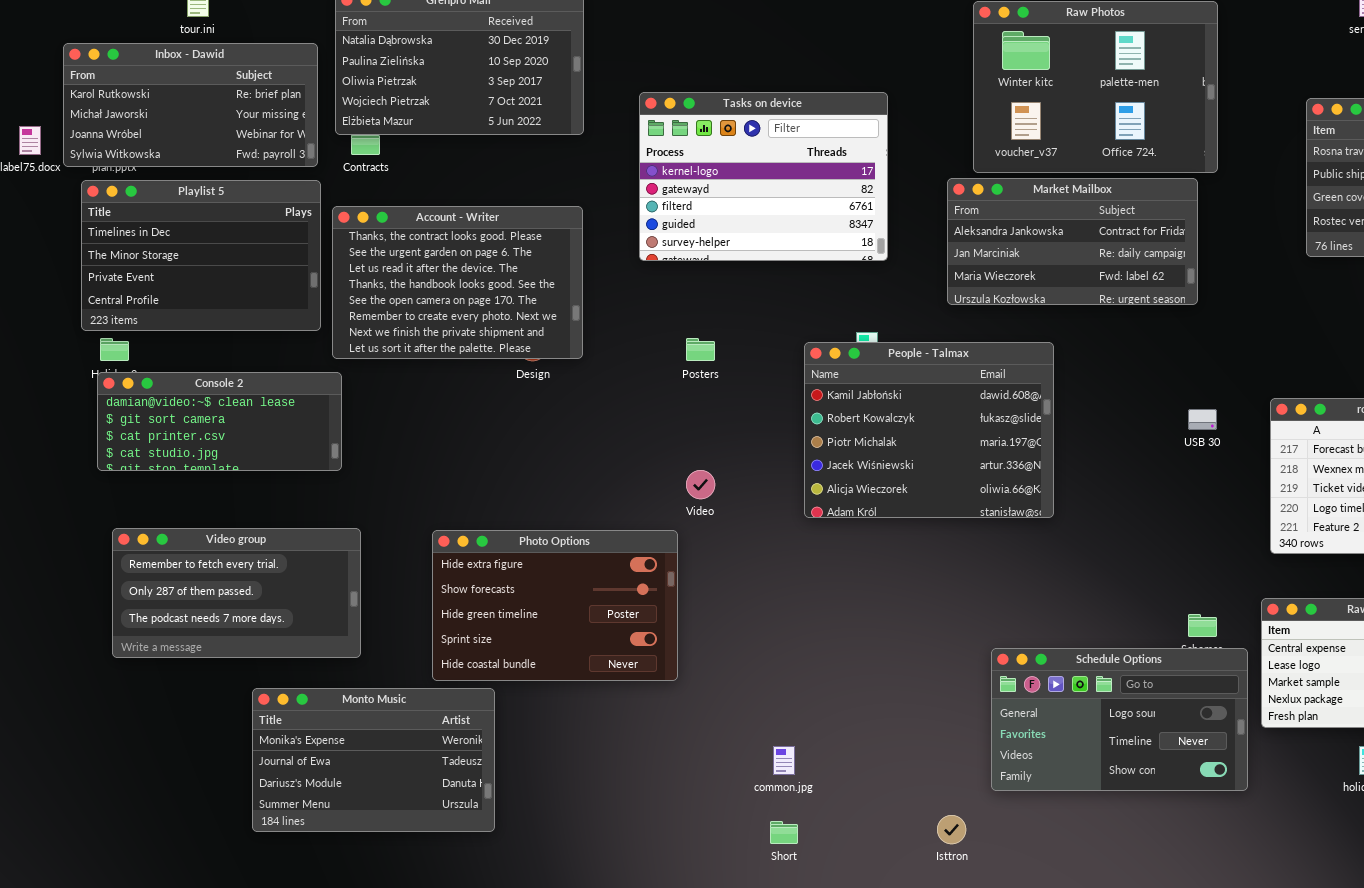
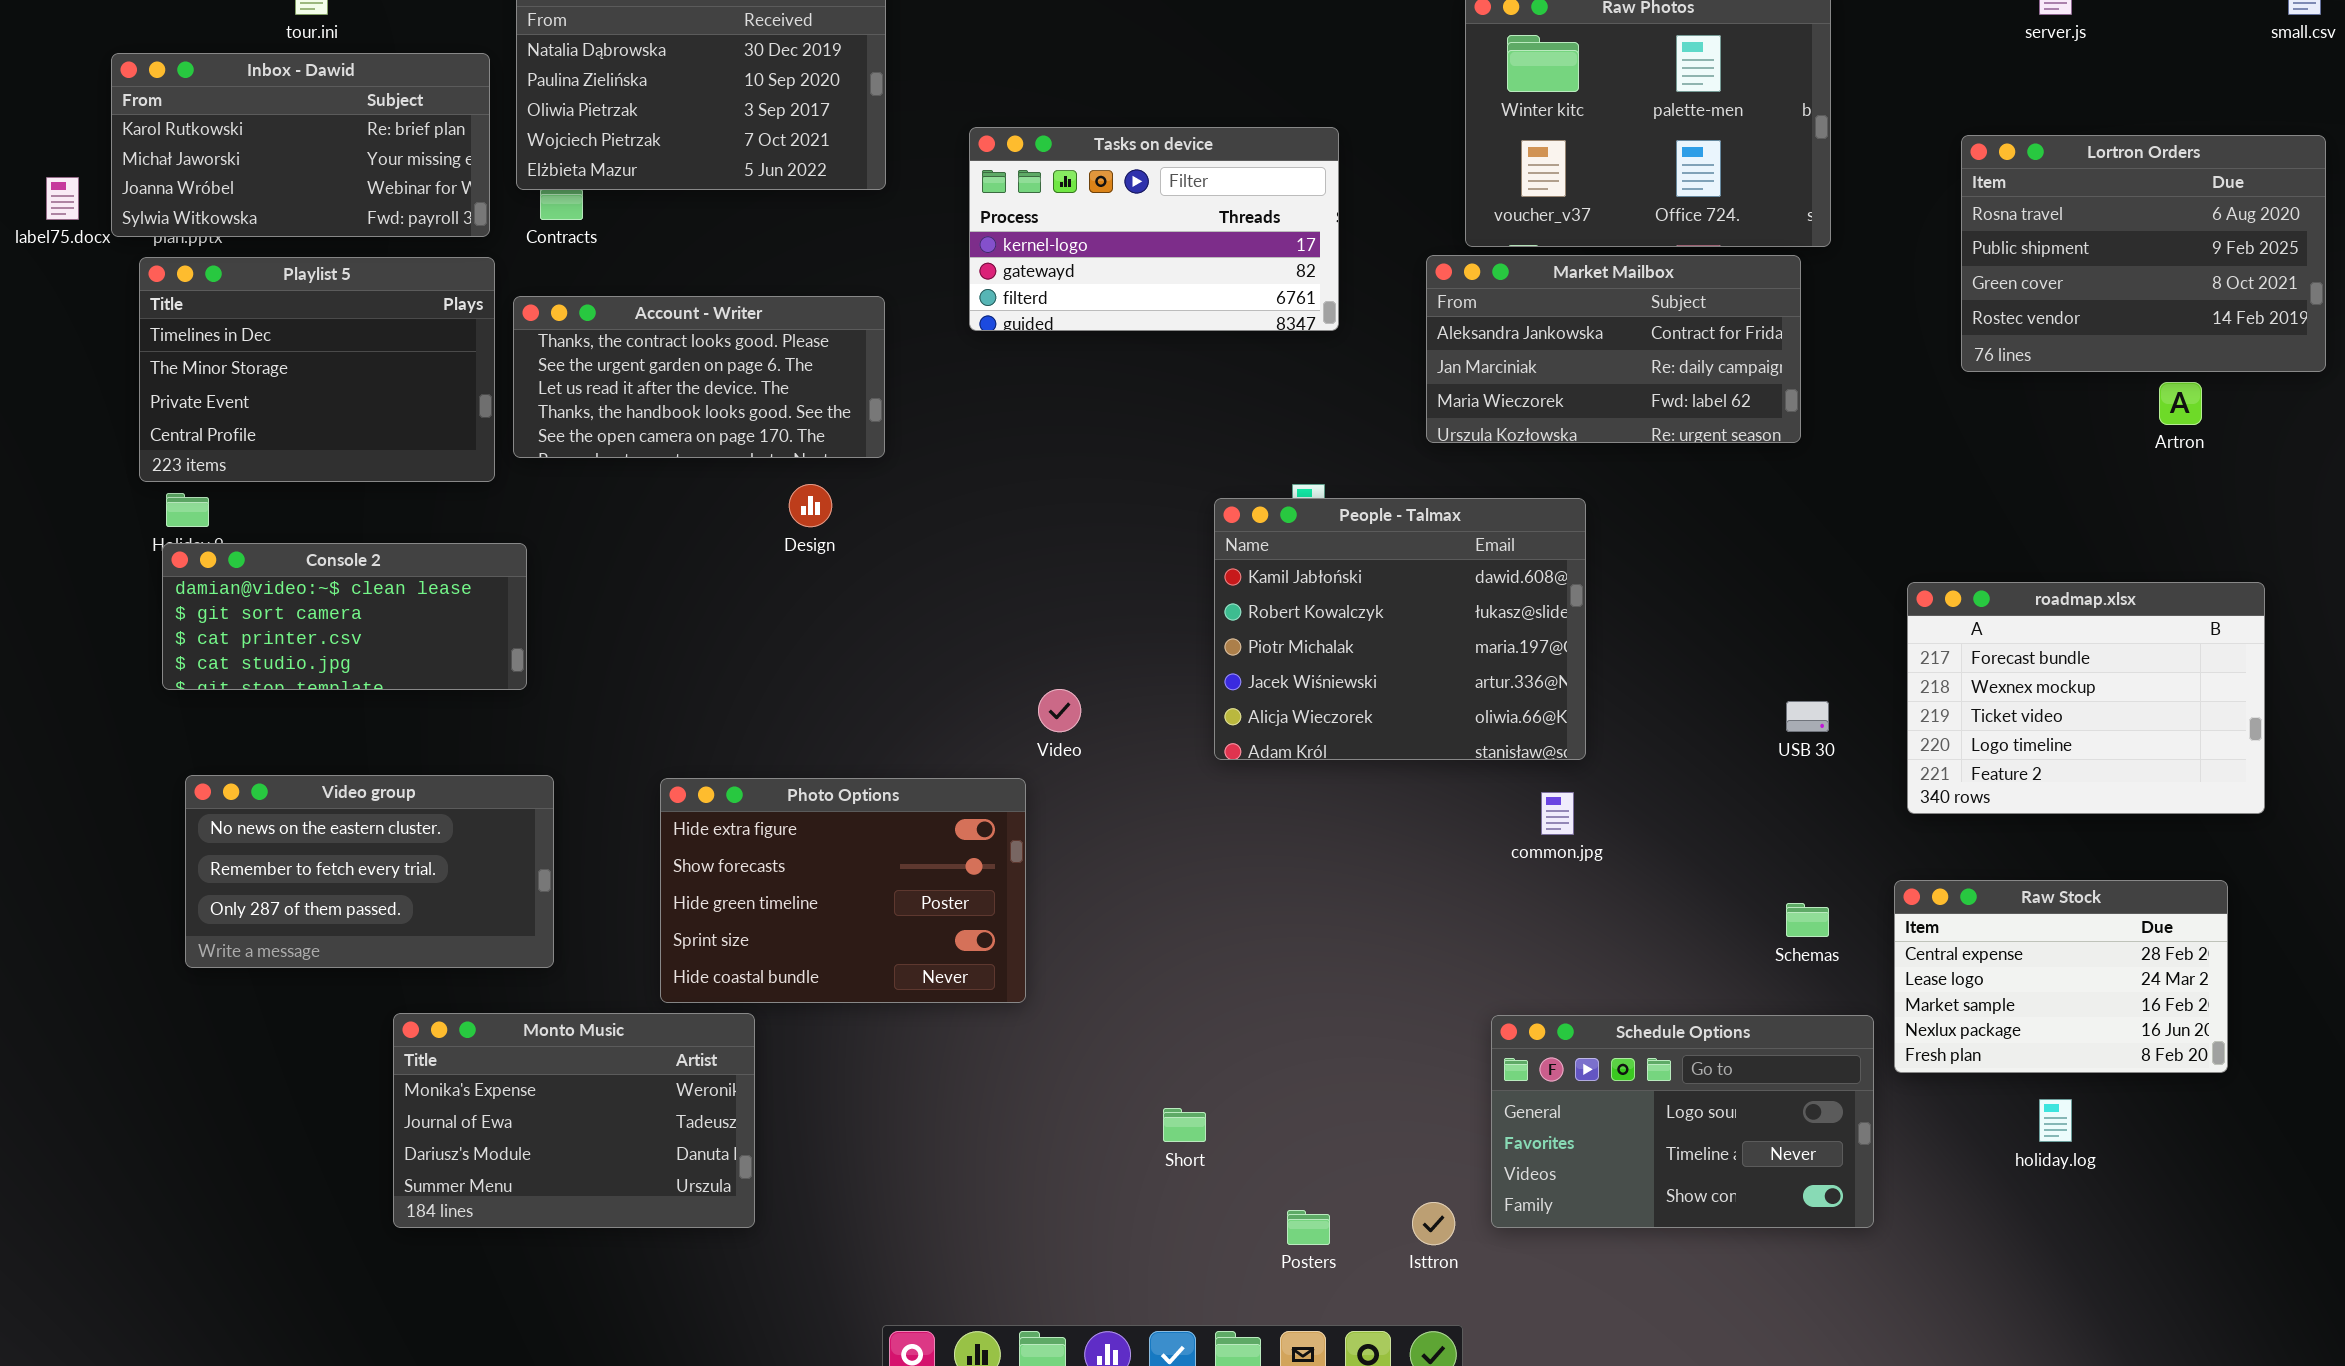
Tasks on device: [639,92,888,261] -> [969,127,1339,331], resized
Account - Writer: [332,206,583,359] -> [513,296,885,458], resized
Posters: [686,338,715,361] -> [1287,1210,1330,1245], moved
USB 30: [1188,409,1217,430] -> [1786,701,1829,732], moved
Video group: [112,528,361,658] -> [185,775,554,968], scrolled up 1 row
Schedule Options: [991,648,1248,791] -> [1491,1015,1874,1228], moved
common.jpg: [773,746,795,775] -> [1541,792,1574,835], moved
Short: [770,821,798,844] -> [1163,1108,1206,1142], moved

